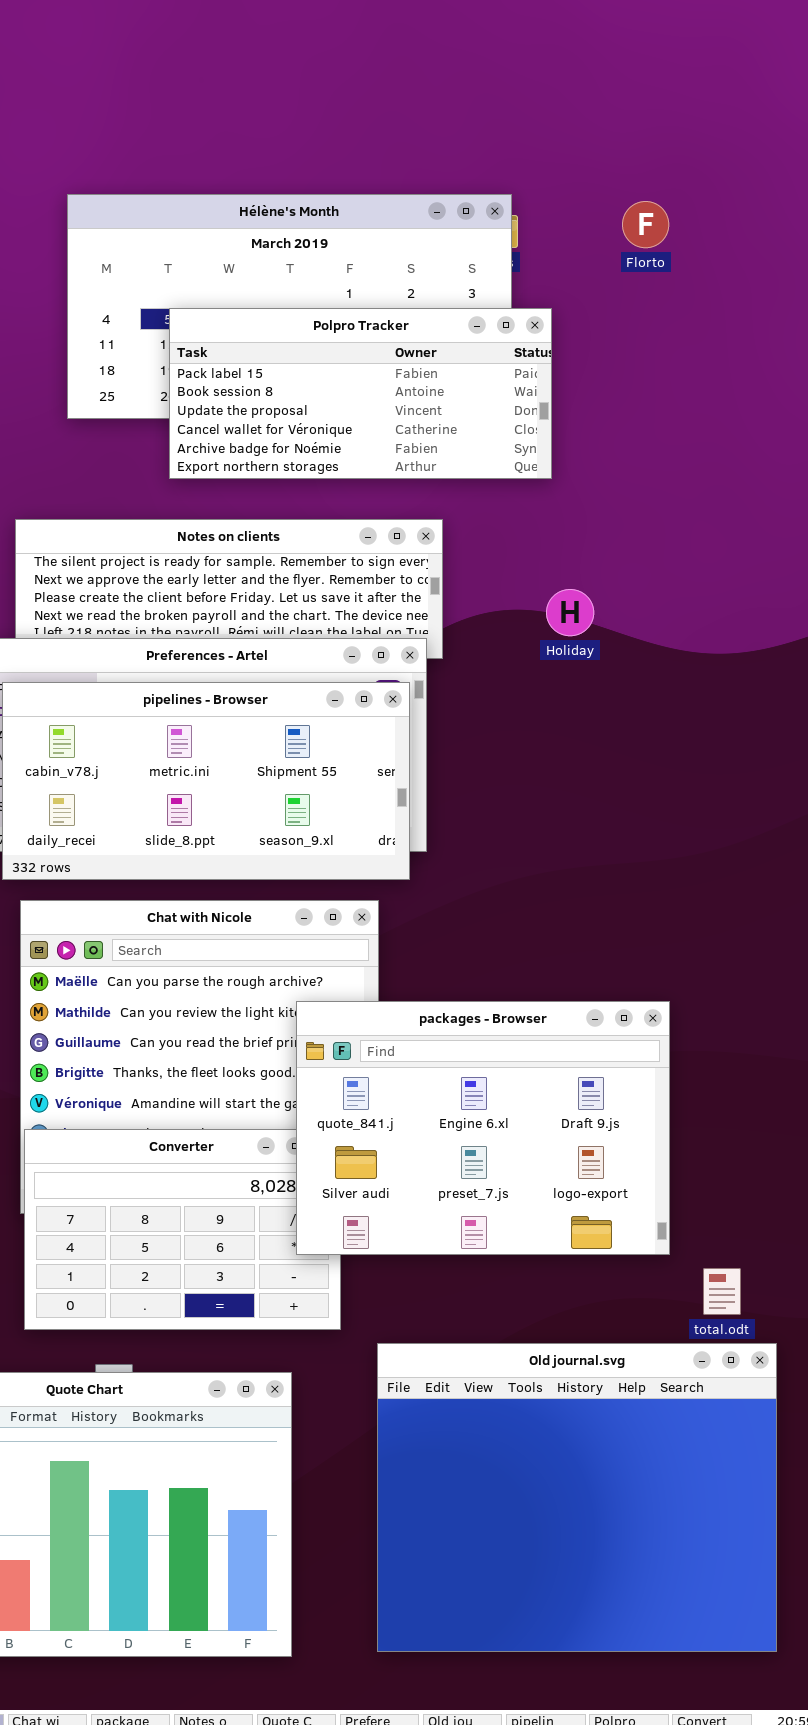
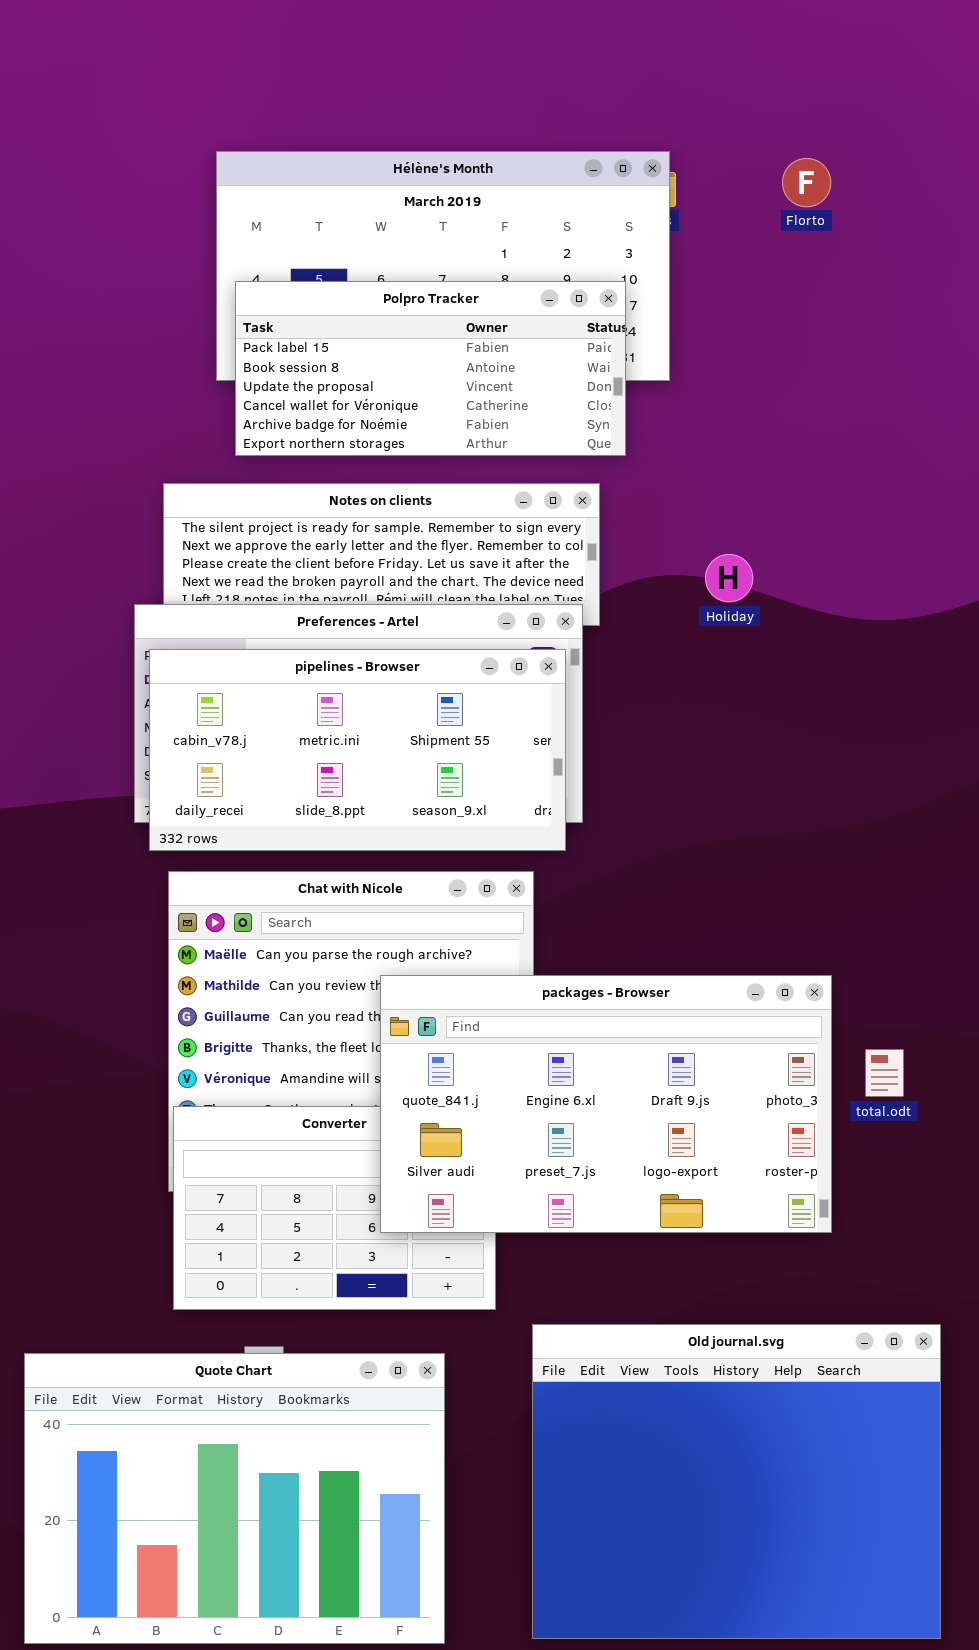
Polpro Tracker: [169,308,552,479] -> [235,281,626,456], moved
packages - Browser: [296,1001,670,1255] -> [380,975,832,1233], resized
total.odt: [703,1268,741,1315] -> [865,1049,904,1097], moved

